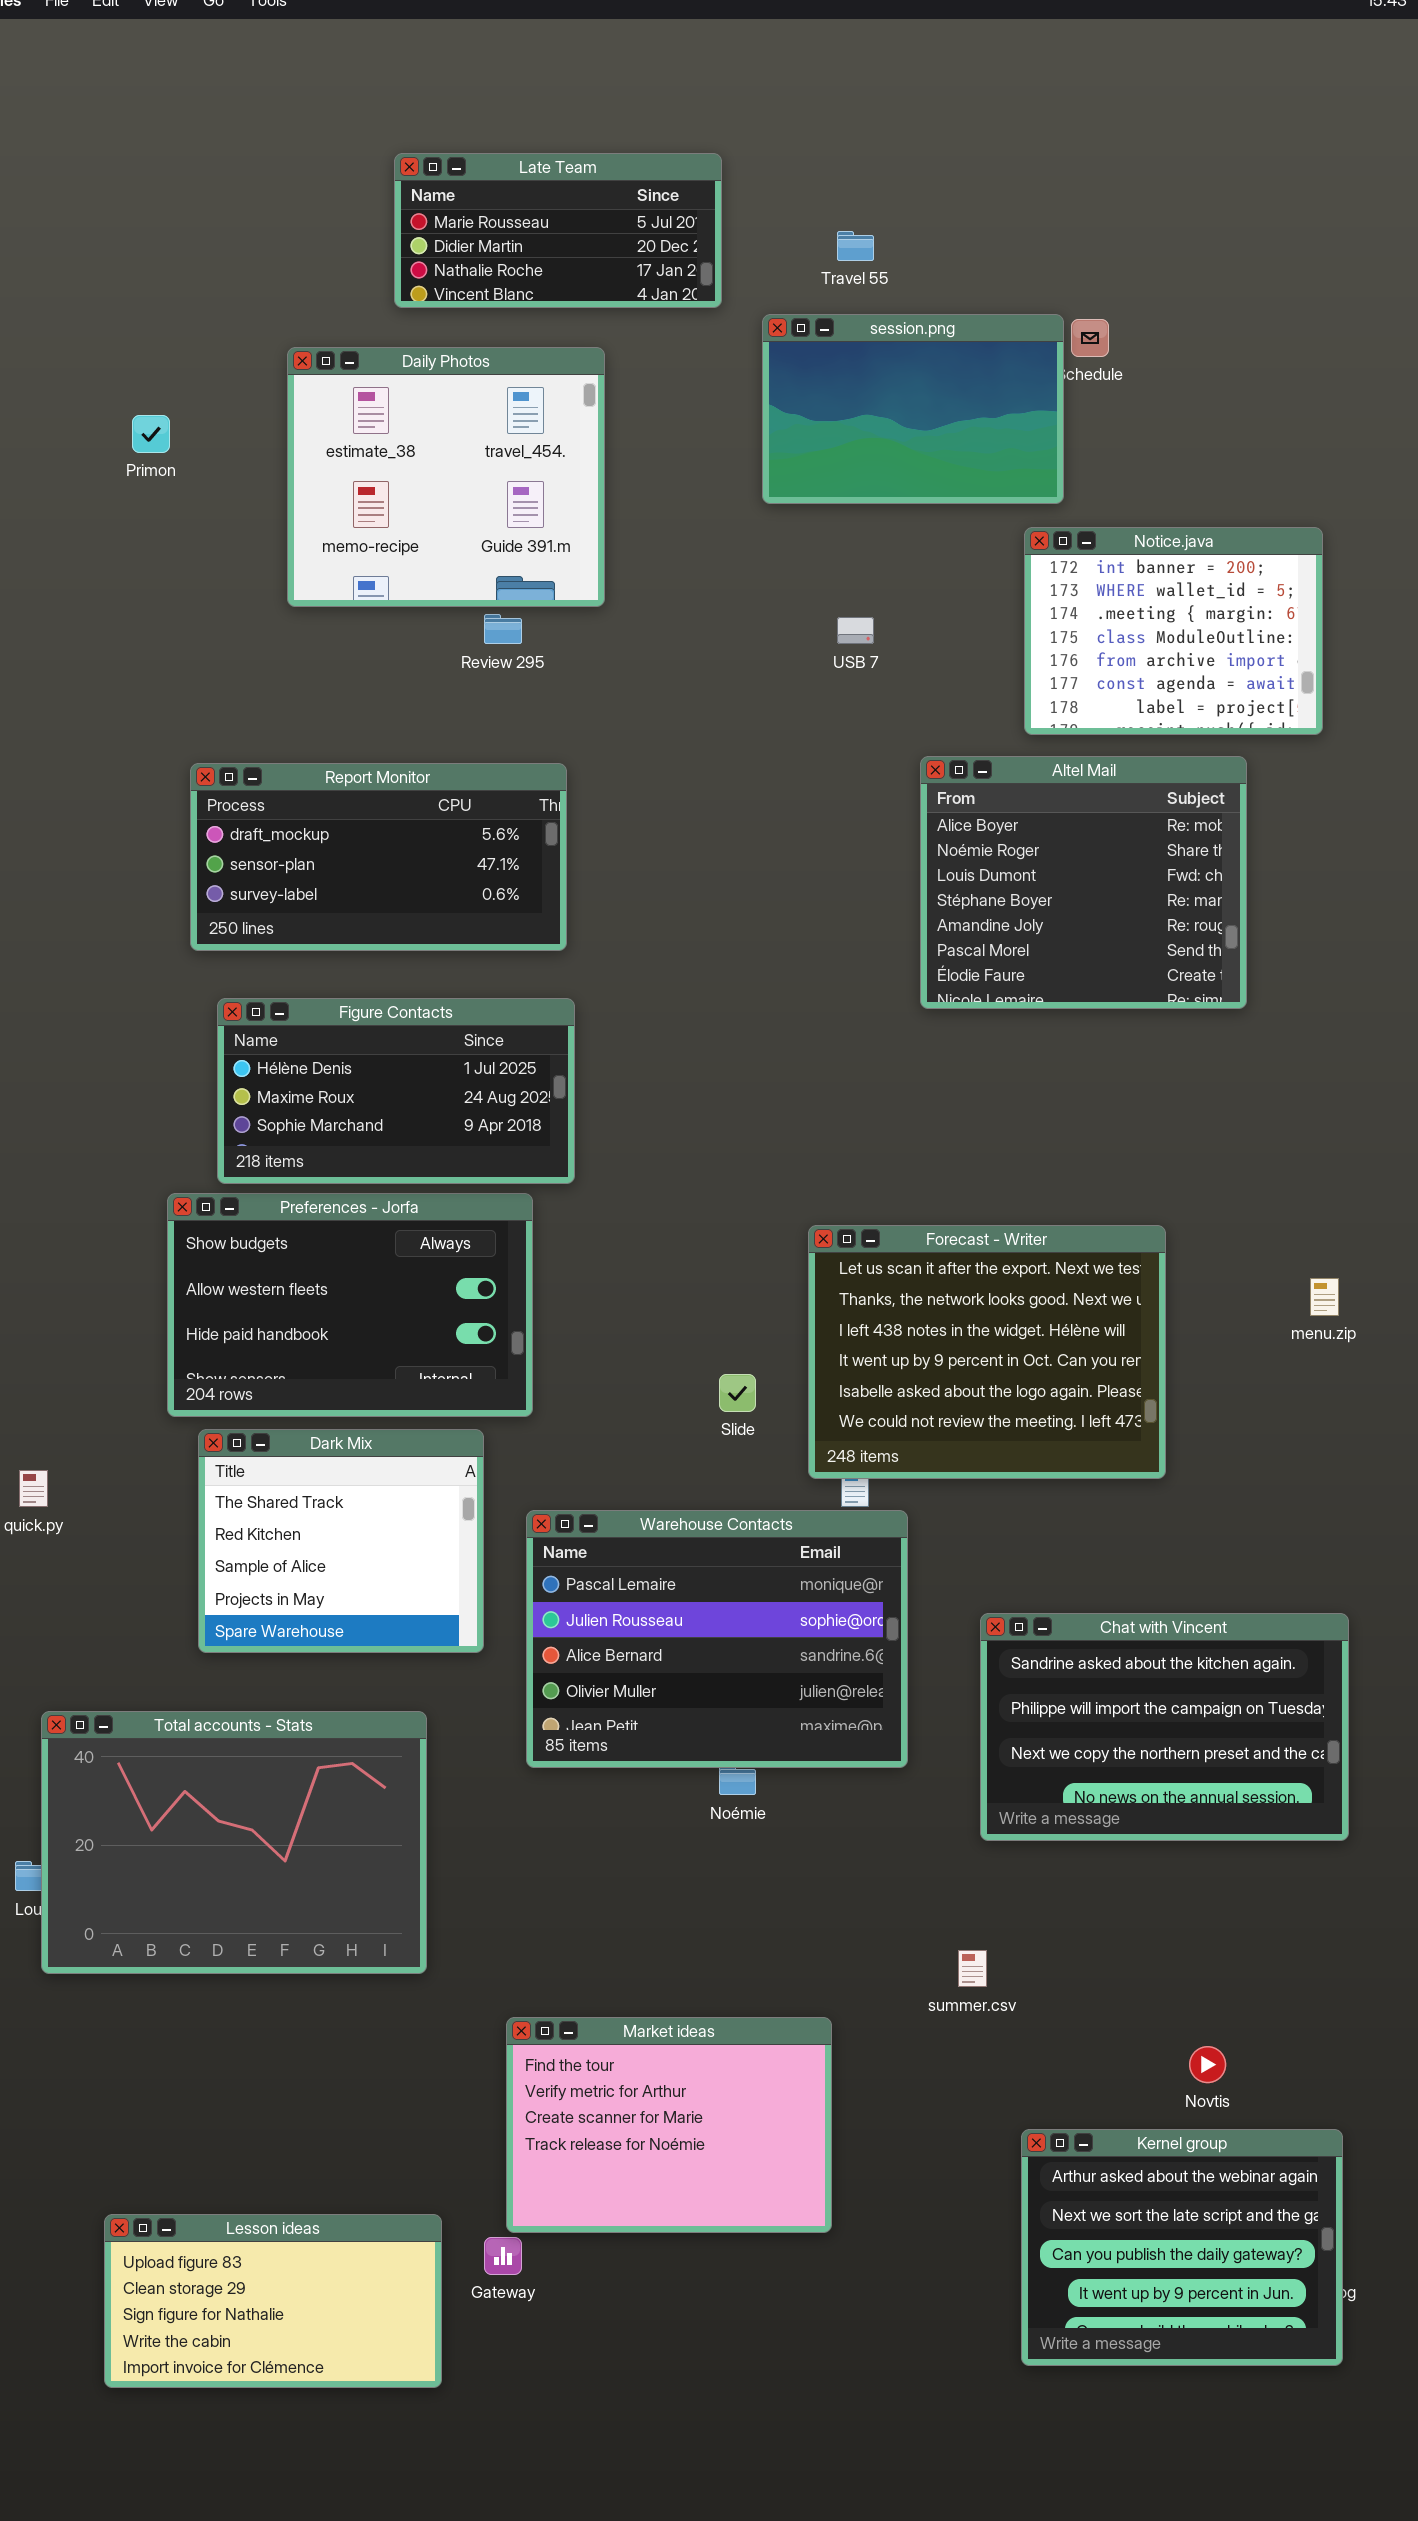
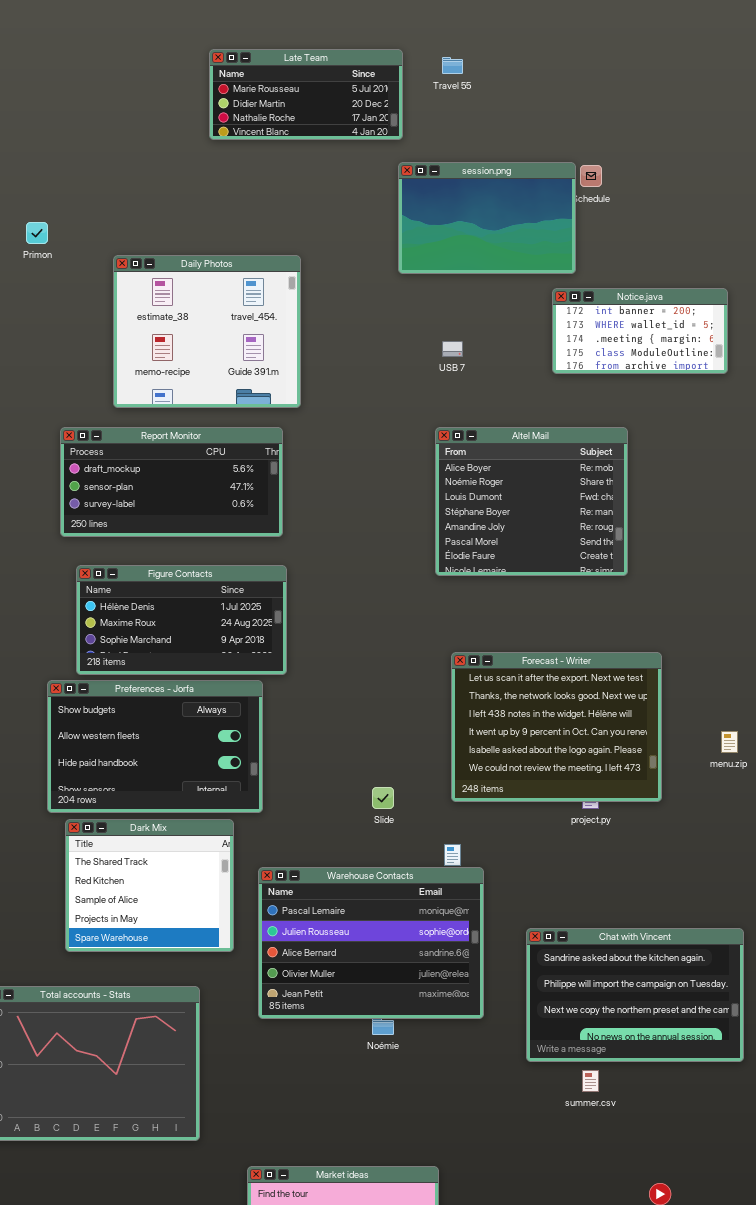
Late Team: [394,153,722,308] -> [209,49,403,140], moved
Travel 55: [837,231,874,261] -> [442,57,463,74], moved
Daily Photos: [287,347,605,607] -> [113,255,301,408], moved
Notice.java: [1024,527,1323,735] -> [552,288,728,374], resized
Altel Mail: [920,756,1247,1009] -> [435,427,628,576], moved
Forecast - Writer: [808,1225,1166,1479] -> [451,652,662,802], moved
summer.csv: [958,1950,987,1987] -> [582,1070,599,1092], moved

